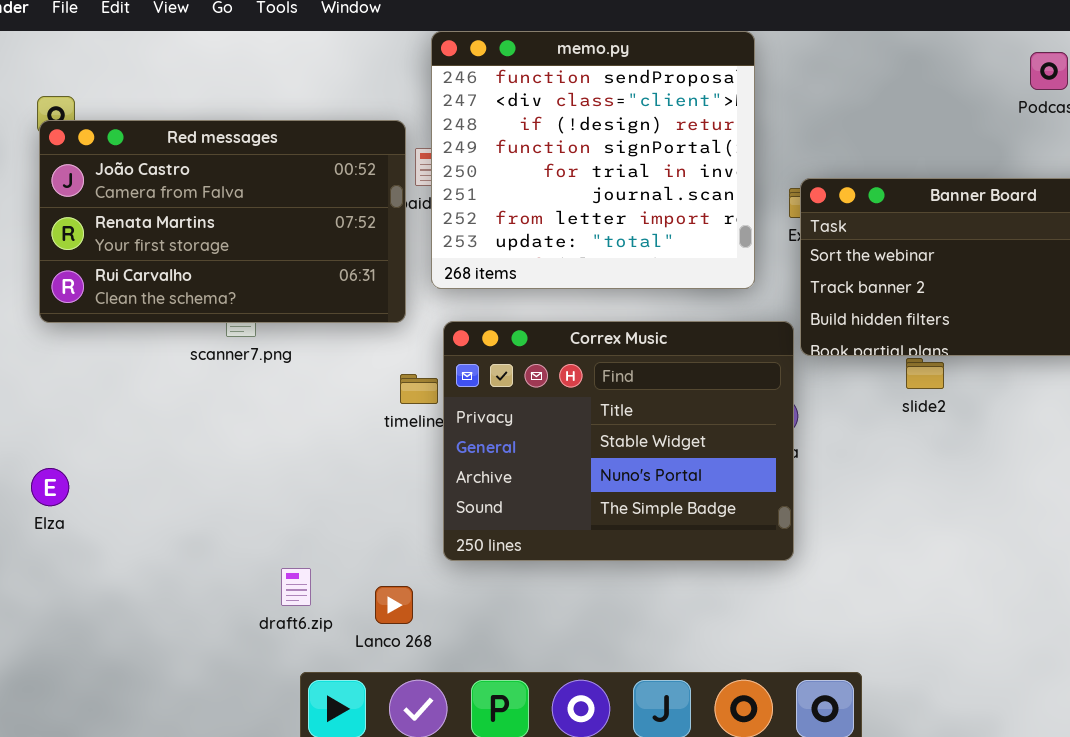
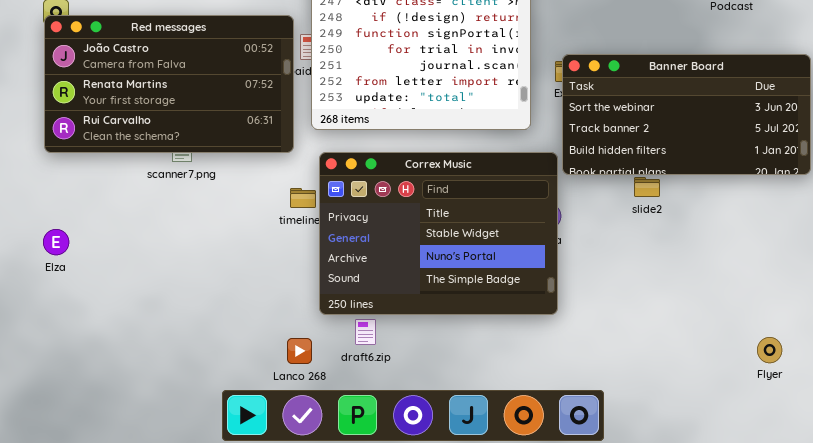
Elza: [31,468,69,506] -> [43,229,69,255], moved
draft6.zip: [281,568,311,606] -> [355,319,376,345], moved
Lanco 268: [375,586,413,624] -> [287,338,312,364], moved

